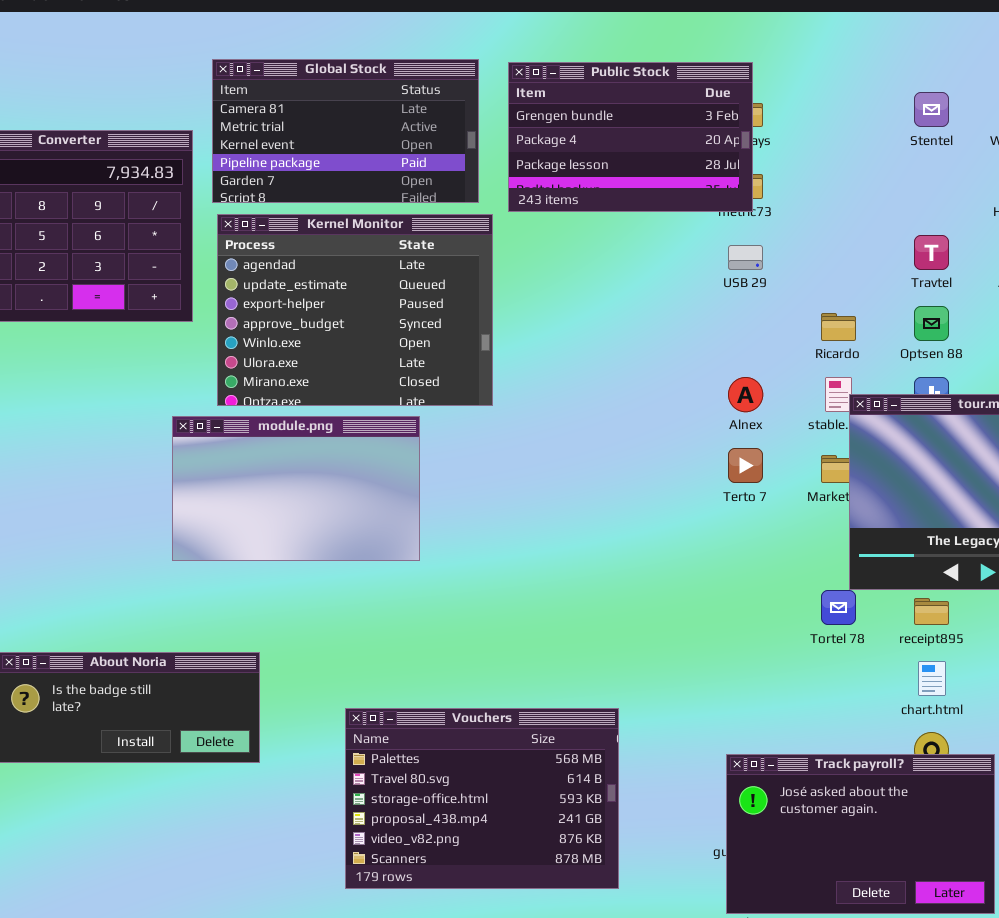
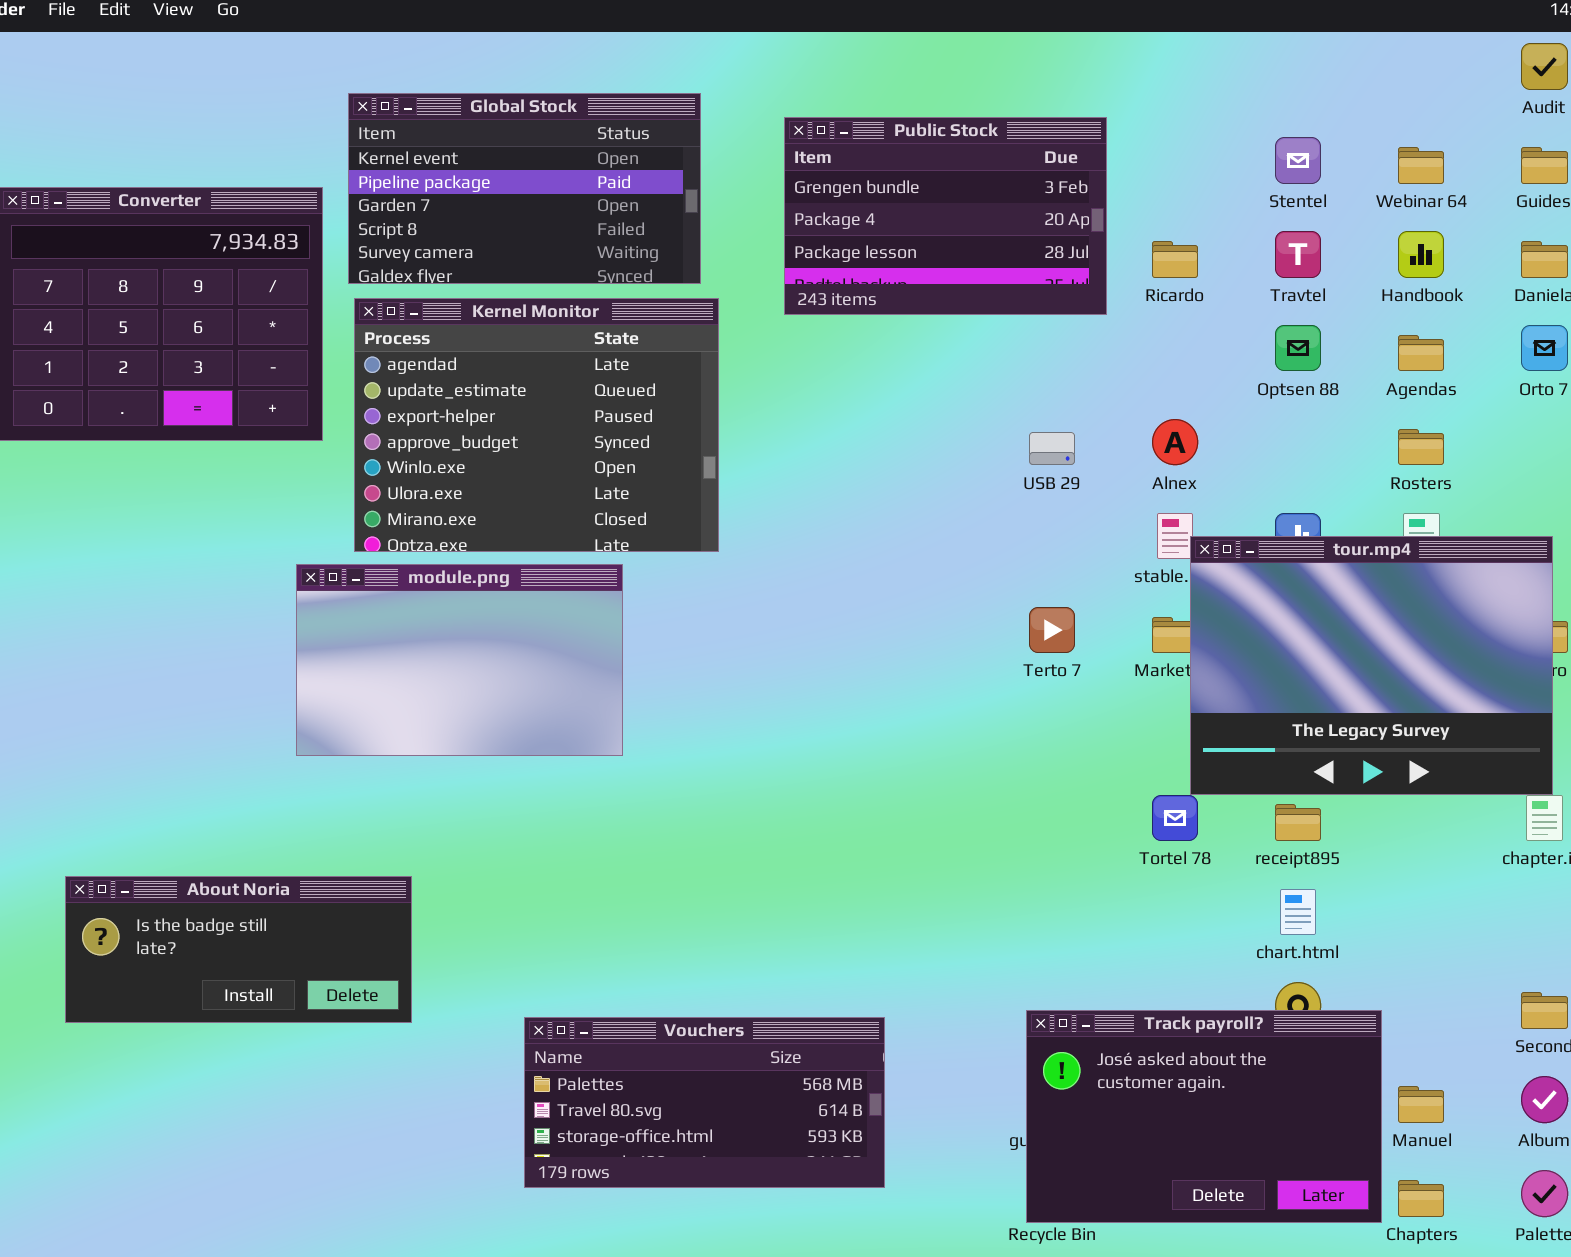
Global Stock: [212,59,479,203] -> [348,93,701,284], scrolled down 2 rows
Public Stock: [508,62,753,212] -> [784,117,1107,315], moved
Travtel: [914,235,949,270] -> [1275,231,1321,278], moved
USB 29: [728,245,763,270] -> [1029,432,1075,465], moved
Optsen 88: [914,306,949,341] -> [1275,325,1321,371], moved
Ricardo: [821,313,856,341] -> [1152,241,1198,278], moved
Alnex: [728,377,763,412] -> [1152,419,1198,465], moved
Vouchers: [345,708,619,889] -> [524,1017,885,1188], resized

